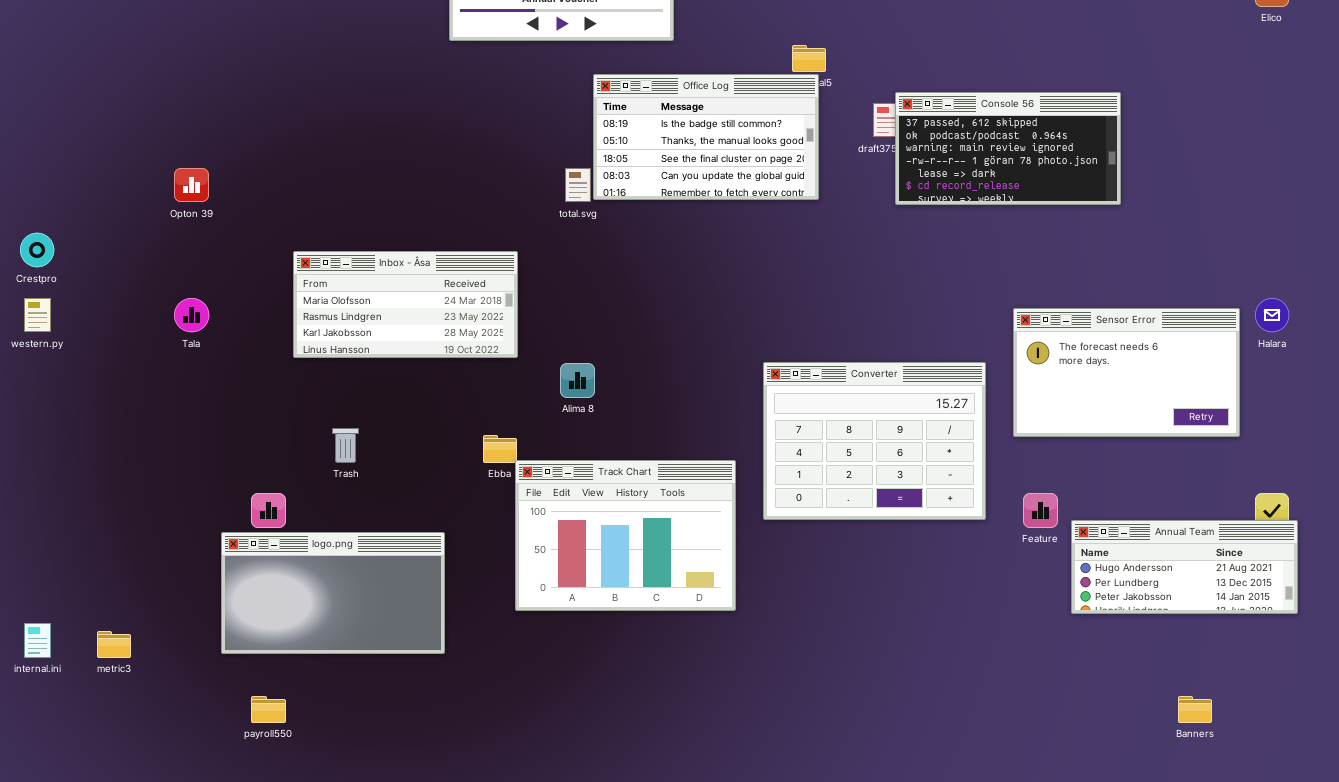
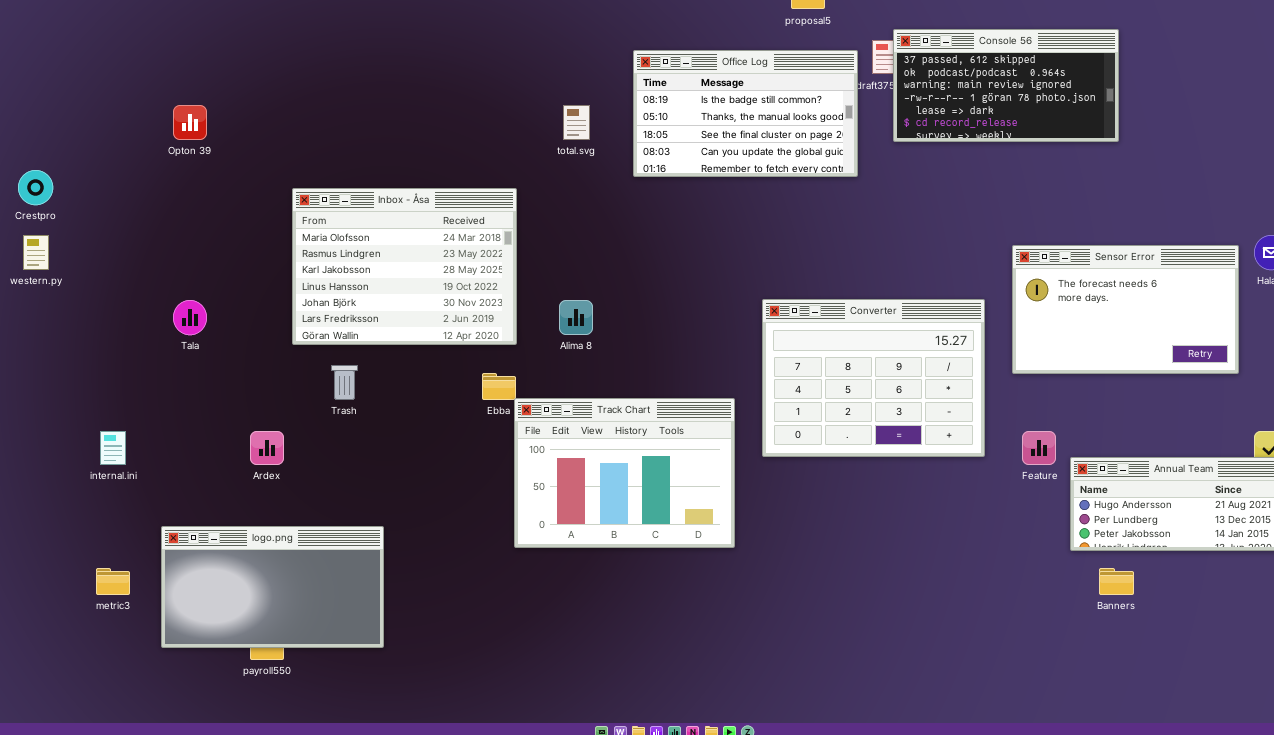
Office Log: [593,74,819,200] -> [633,50,858,177], moved
Inbox - Åsa: [293,251,518,358] -> [292,188,517,345], resized
Tala: [174,298,209,332] -> [173,300,207,335], moved
logo.png: [221,532,445,654] -> [161,526,384,648], moved
internal.ini: [24,623,51,658] -> [100,431,126,465], moved
Banners: [1178,696,1212,723] -> [1099,568,1134,595], moved

